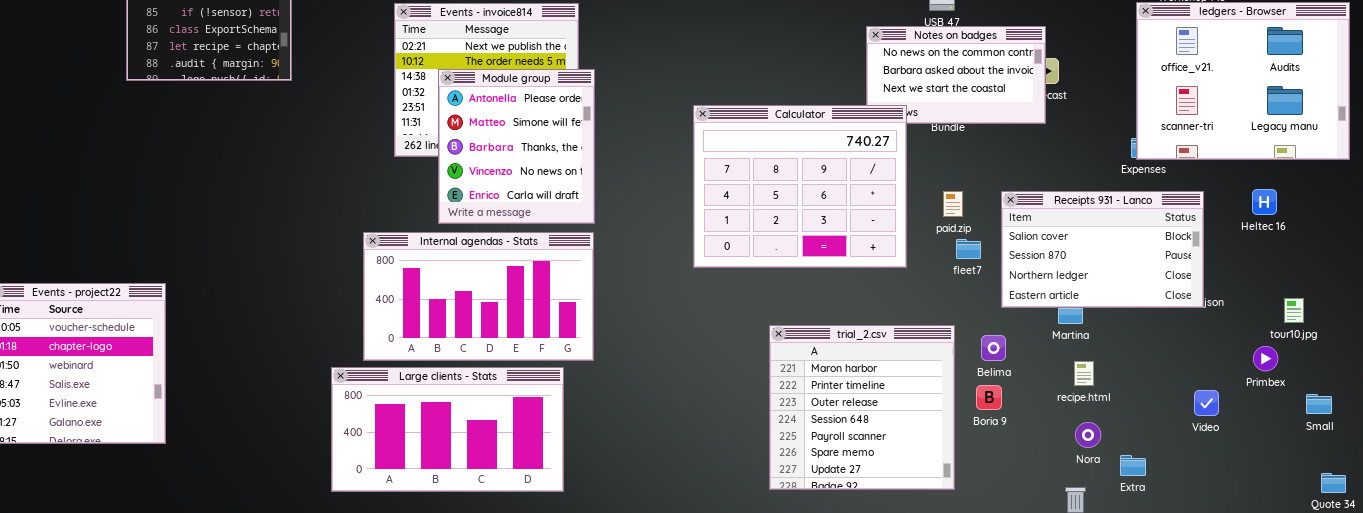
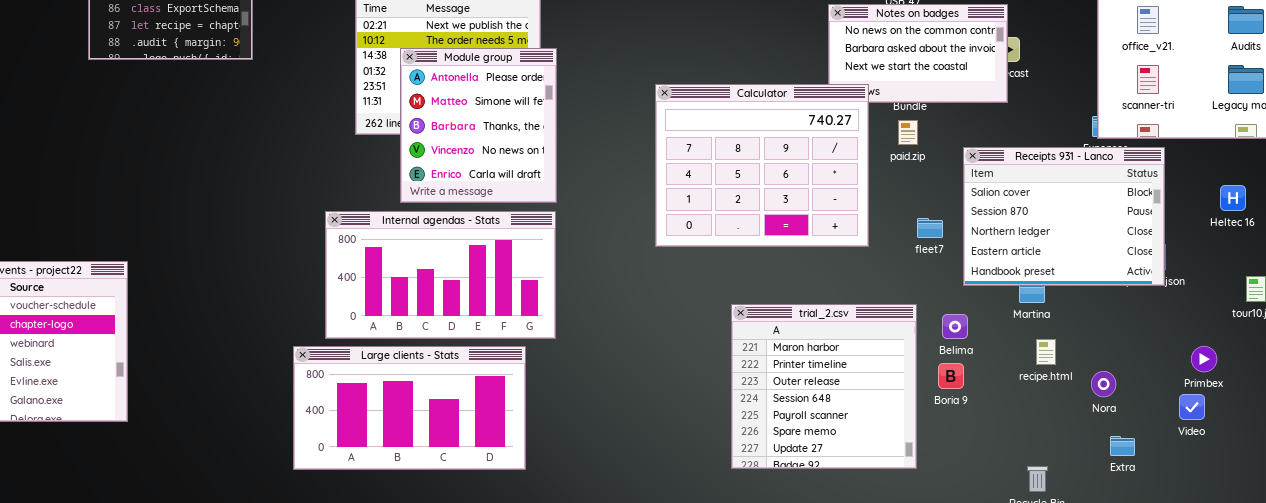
Heltec 16: [1252,189,1277,215] -> [1220,185,1246,211], moved
paid.zip: [943,191,963,217] -> [898,120,918,145], moved
Receipts 931 - Lanco: [1001,191,1204,308] -> [963,147,1165,286], resized
Primbex: [1253,346,1278,371] -> [1191,346,1217,372], moved
Video: [1194,390,1219,416] -> [1179,394,1205,420], moved
Nora: [1075,422,1101,448] -> [1091,371,1116,397], moved
Extra: [1120,455,1146,476] -> [1110,436,1135,456], moved

